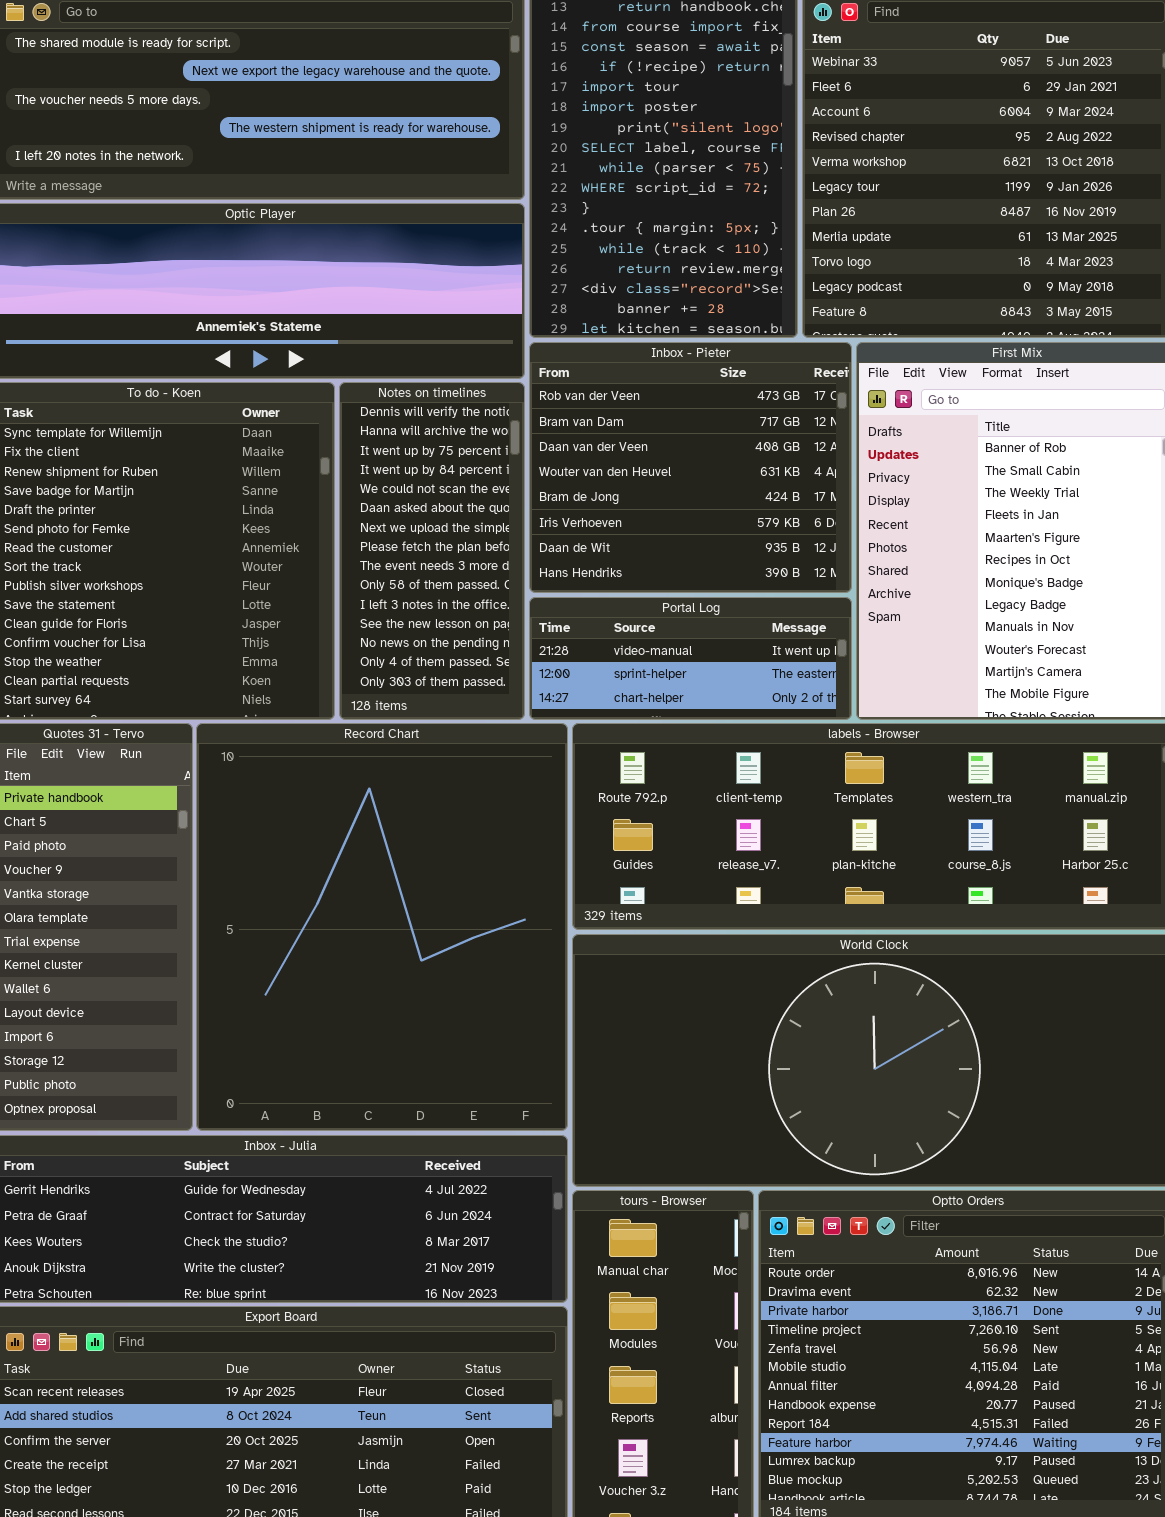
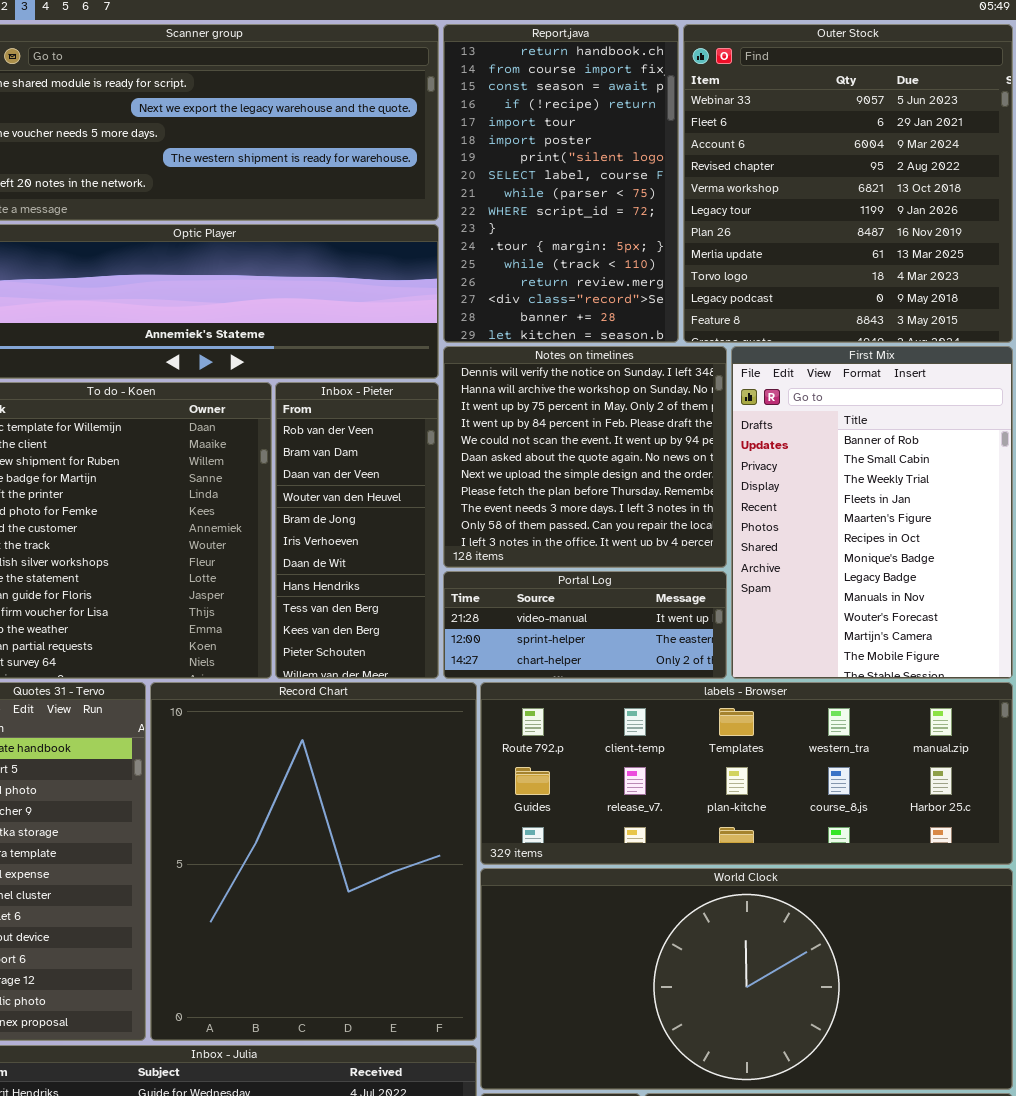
Inbox - Pieter: [529,342,852,593] -> [275,382,439,679], moved, resized
Notes on timelines: [339,382,525,720] -> [443,346,727,568], moved, resized

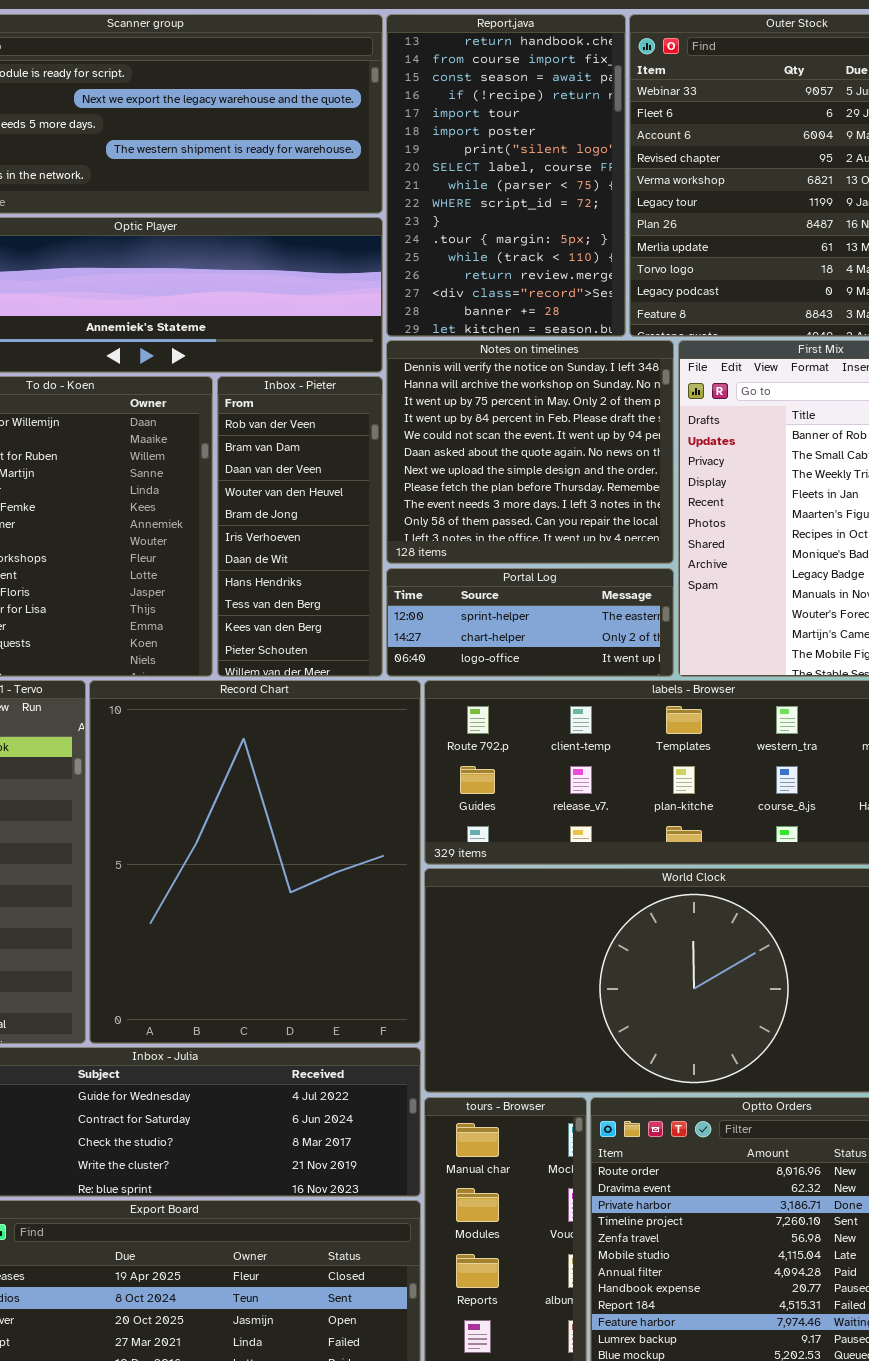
Portal Log: [443,571,727,679] -> [386,568,674,677], scrolled down 1 row

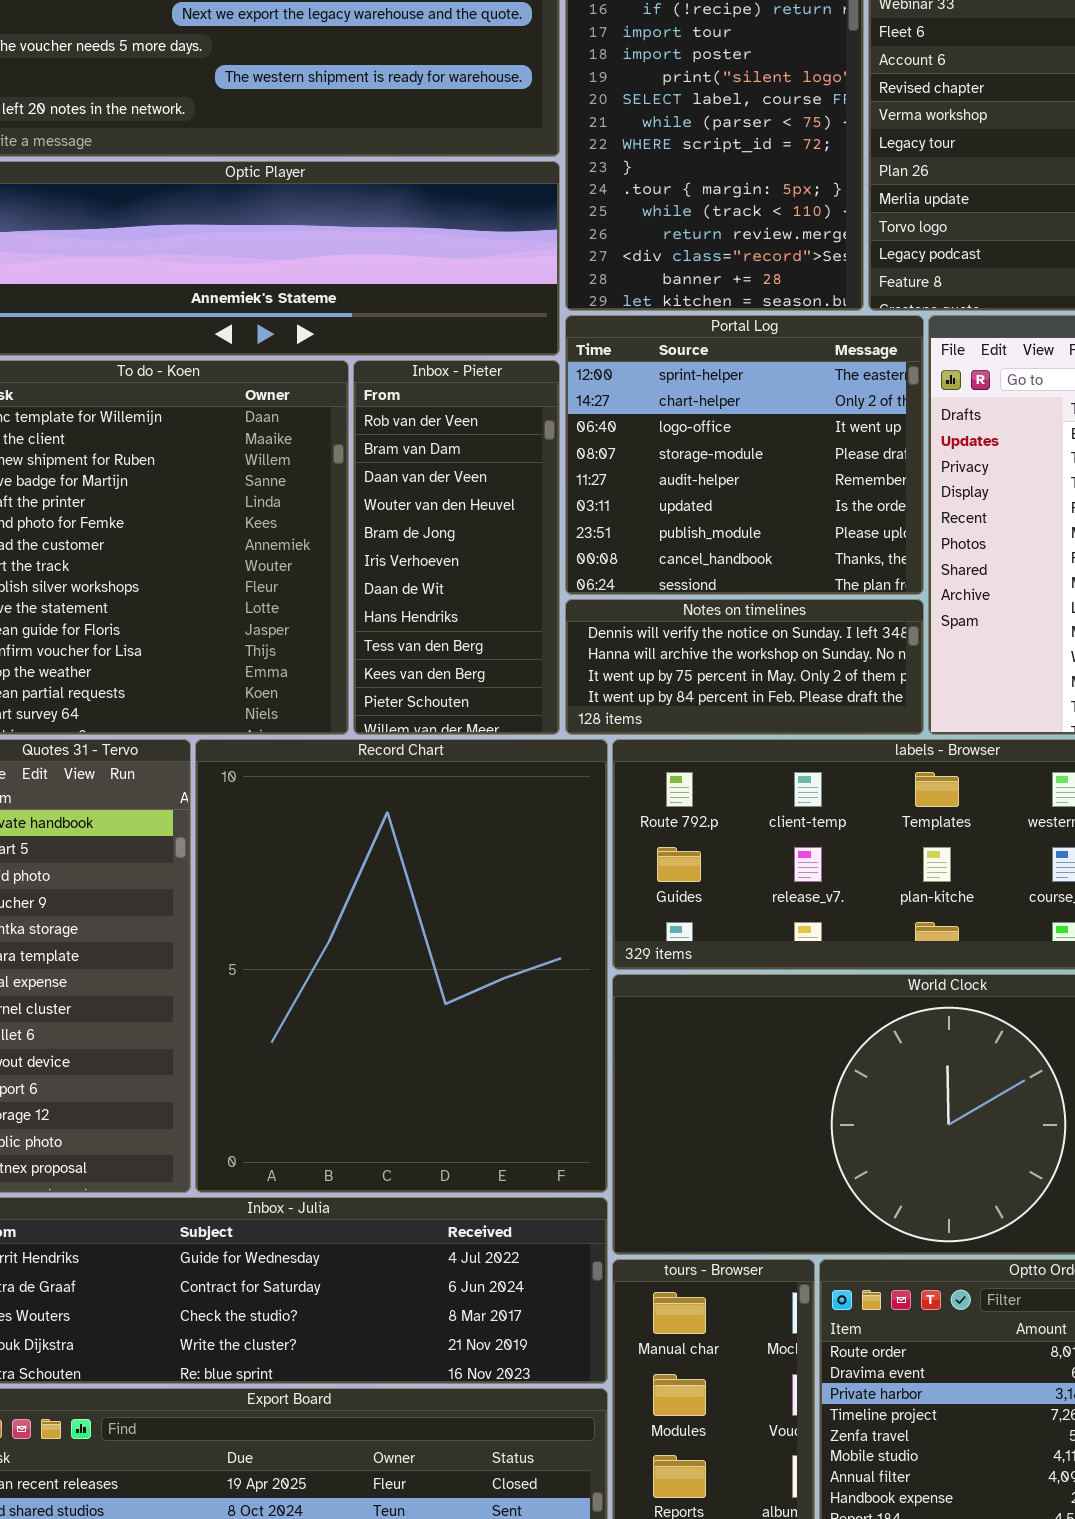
Notes on timelines: [386,340,674,564] -> [565,599,924,735], moved, resized
Portal Log: [386,568,674,677] -> [565,315,924,595], moved, resized

